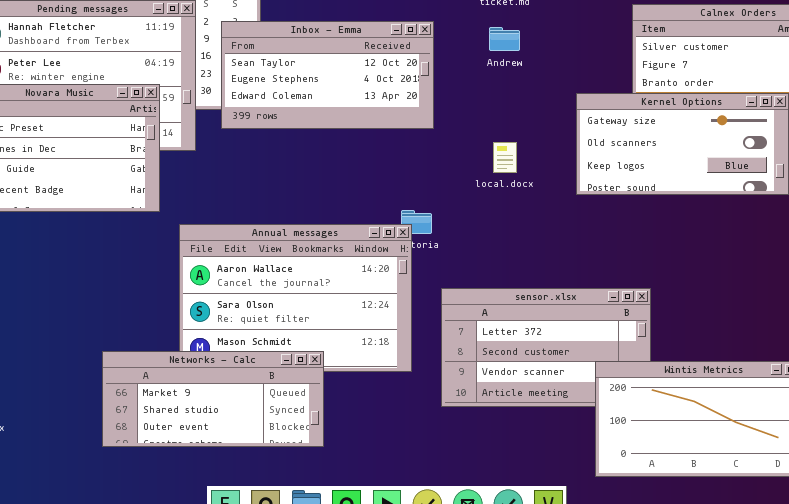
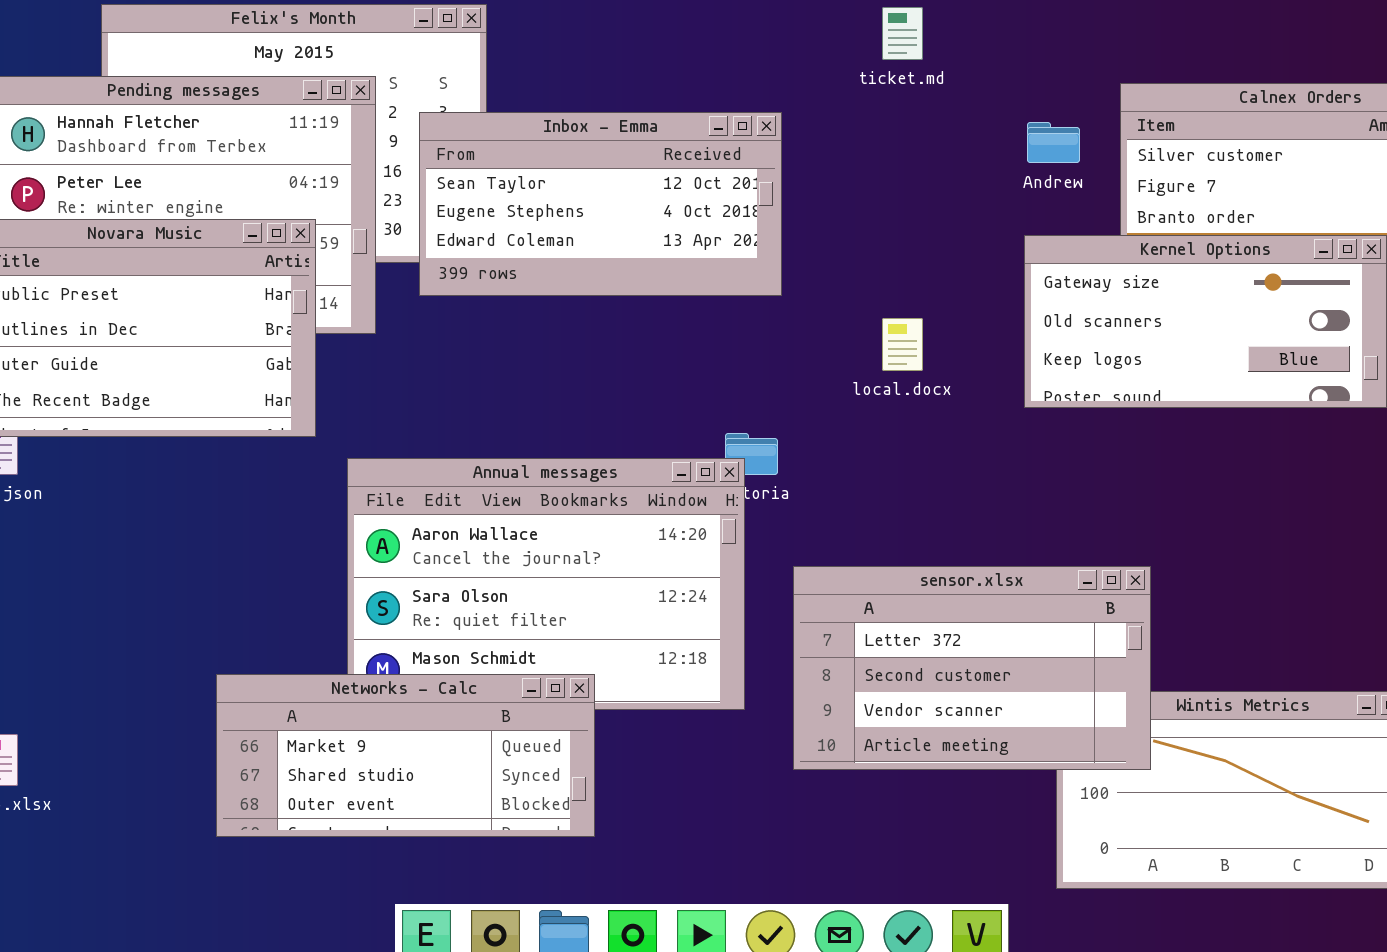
Andrew: [489,27,520,51] -> [1027,122,1080,163], moved
sensor.xlsx: [441,288,651,407] -> [793,566,1151,770], raised

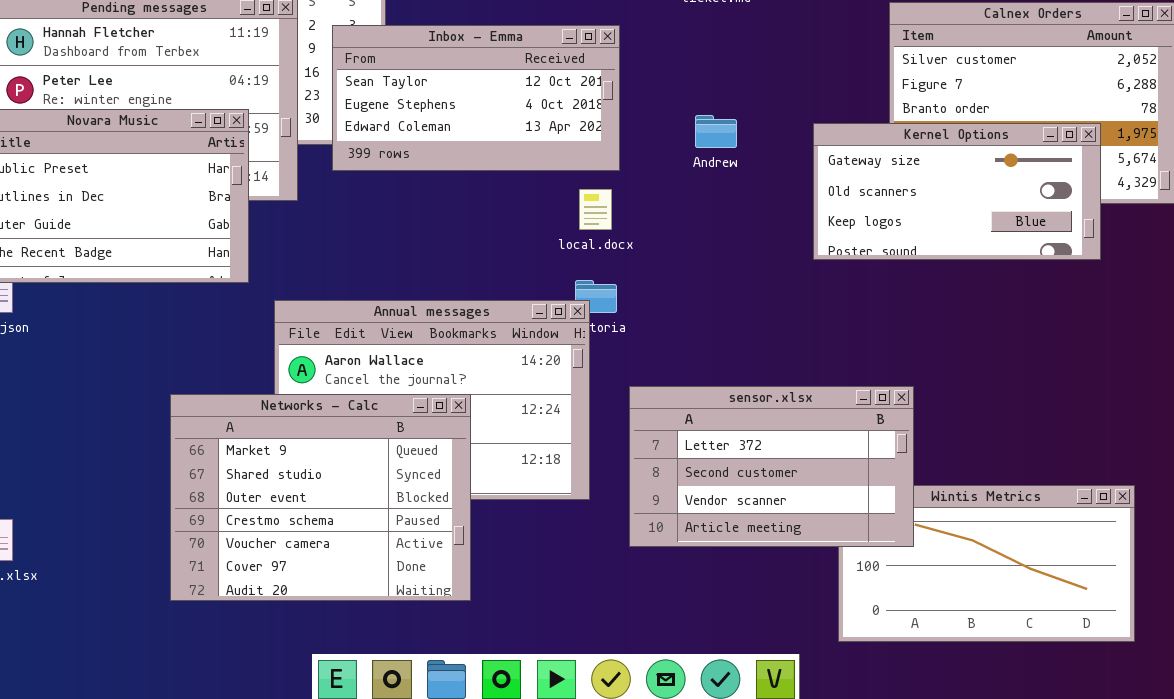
Andrew: [1027,122,1080,163] -> [695,115,737,148], moved
local.docx: [882,318,923,371] -> [579,189,612,230], moved
Networks - Calc: [216,674,595,837] -> [170,394,471,601], resized

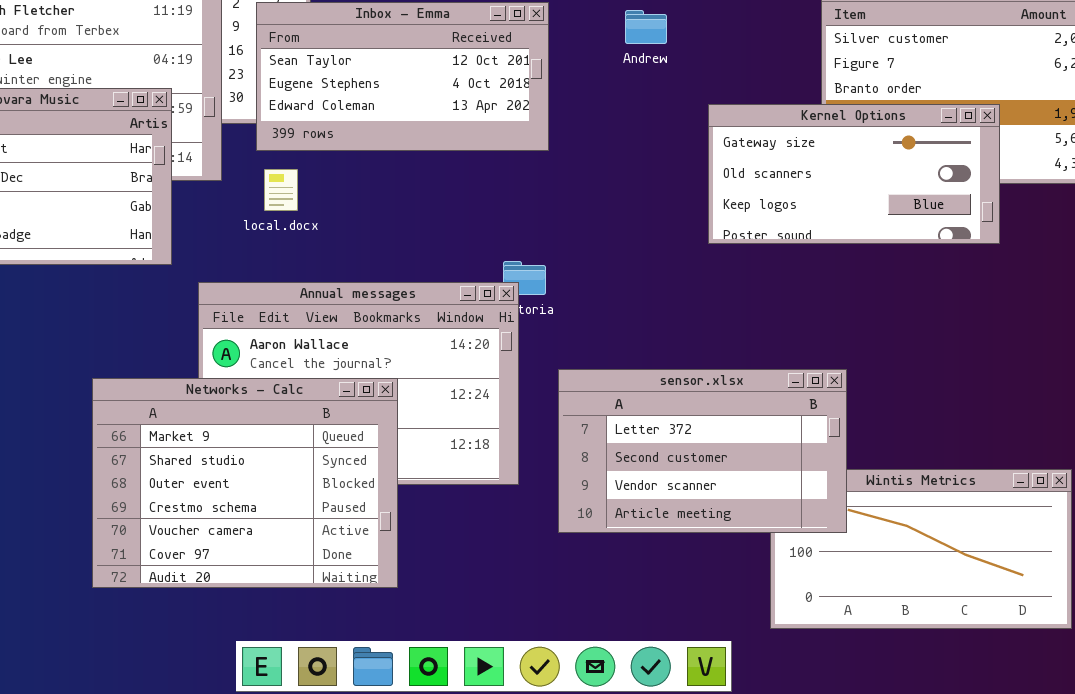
Andrew: [695,115,737,148] -> [625,10,667,44], moved
Kernel Options: [813,123,1101,260] -> [708,104,1000,244], moved
local.docx: [579,189,612,230] -> [264,169,298,211], moved

